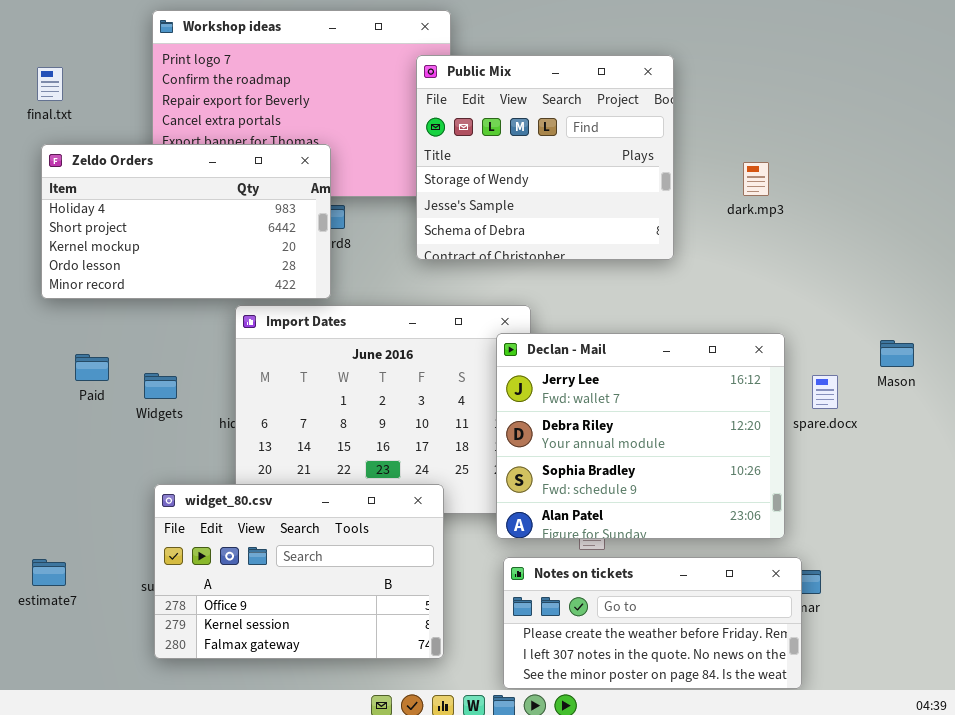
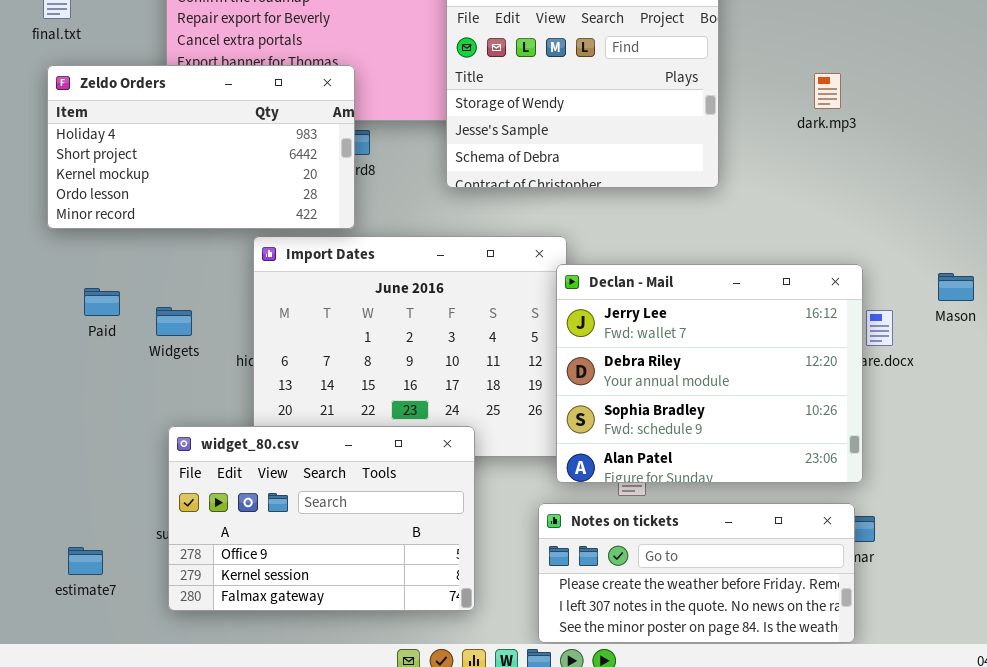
dark.mp3: [743,162,769,196] -> [814,73,841,109], moved
Declan - Mail: [496,333,785,539] -> [556,264,863,483], moved
estimate7: [32,559,66,586] -> [68,547,103,575], moved

